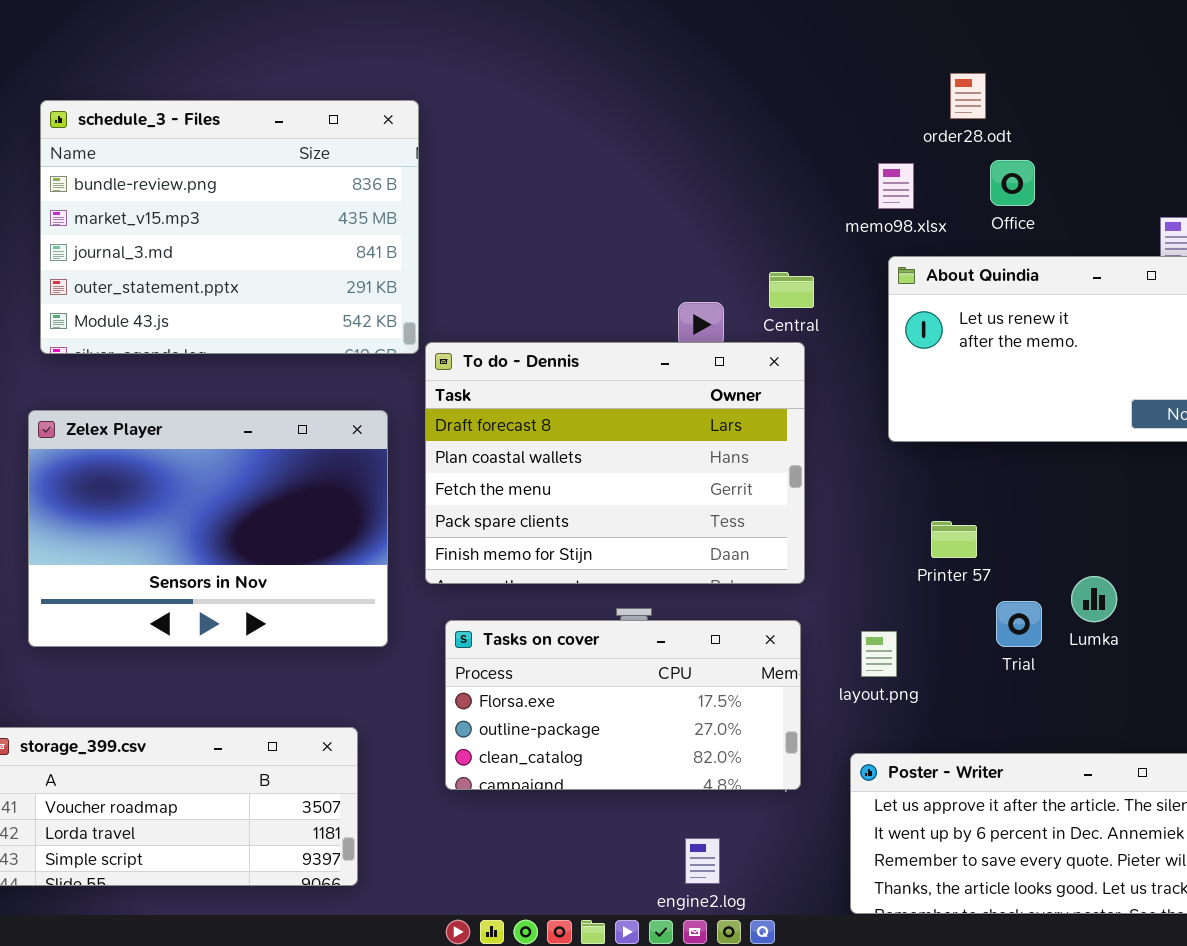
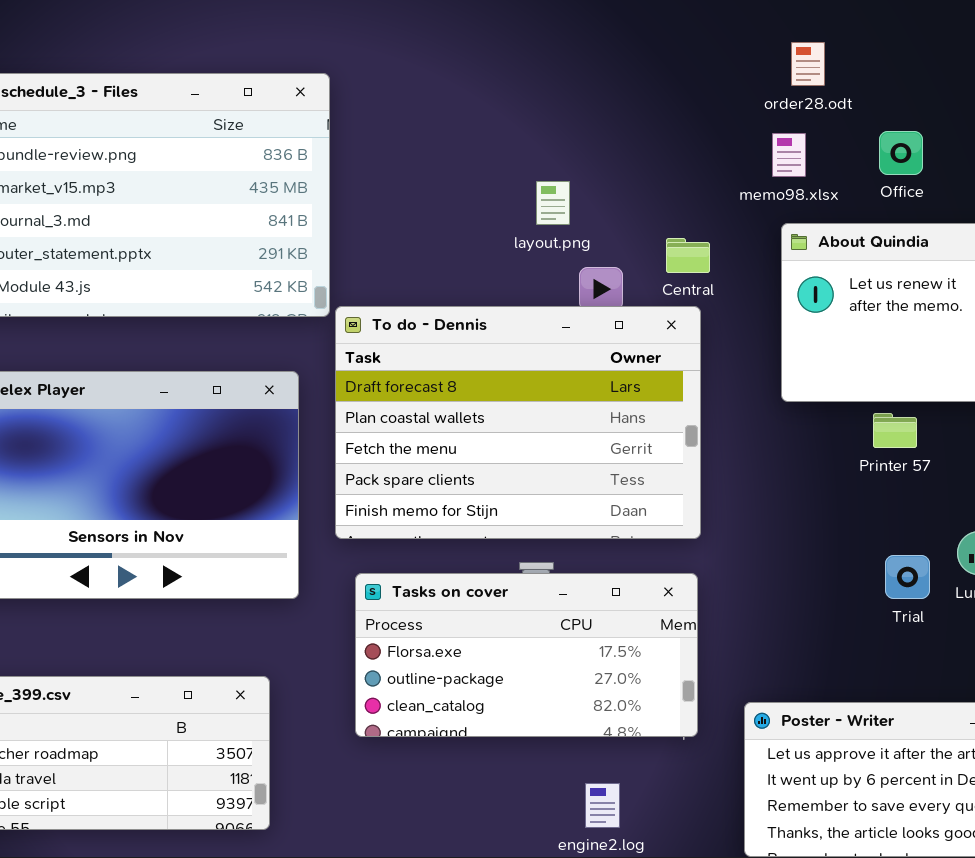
order28.odt: [950,73,986,119] -> [791,42,825,86], moved
Printer 57: [931,521,977,558] -> [873,413,917,448], moved
layout.png: [861,631,897,677] -> [536,181,570,225], moved

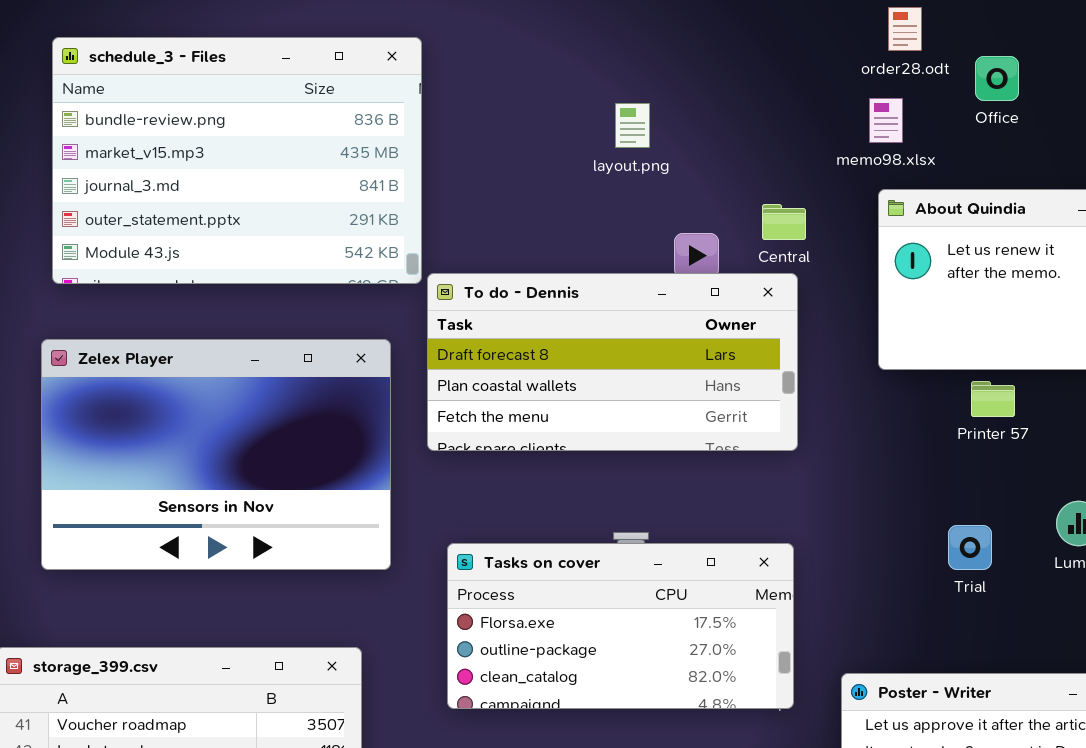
Office: [879,131,923,175] -> [975,56,1019,101], moved
layout.png: [536,181,570,225] -> [615,103,650,148], moved
To do - Dennis: [335,306,701,539] -> [427,273,798,451], resized
Trial: [885,555,930,599] -> [948,525,992,570], moved

